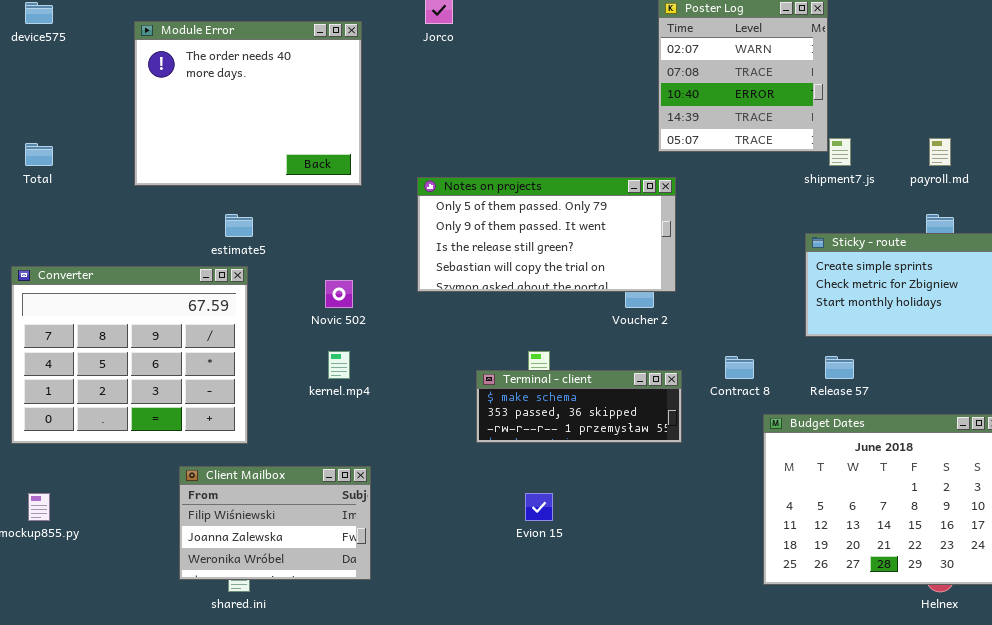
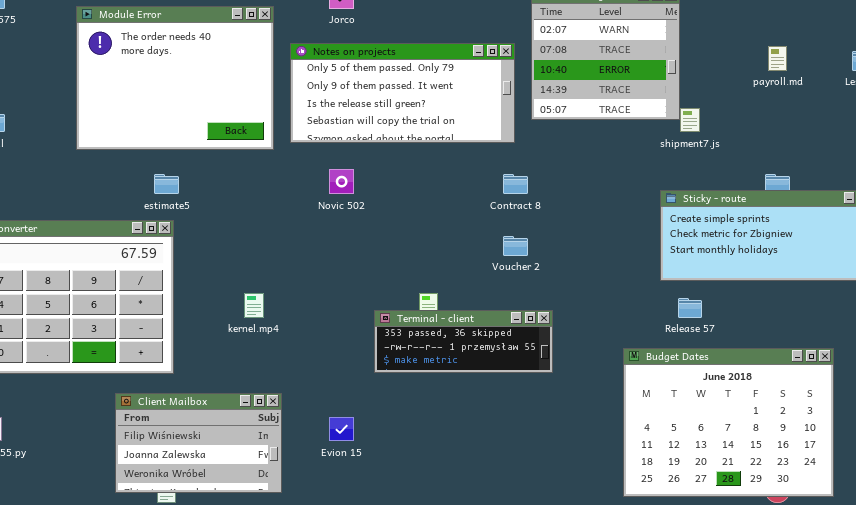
payroll.md: [929,138,951,166] -> [768,46,787,71], moved
Notes on projects: [417,177,676,292] -> [290,43,515,143], moved
Novic 502: [325,280,353,308] -> [329,169,354,194], moved
Contract 8: [725,356,754,379] -> [503,174,528,194], moved
Terminal - client: [476,370,682,443] -> [374,310,553,373], scrolled down 1 row
Evion 15: [525,493,553,521] -> [329,417,354,441], moved

